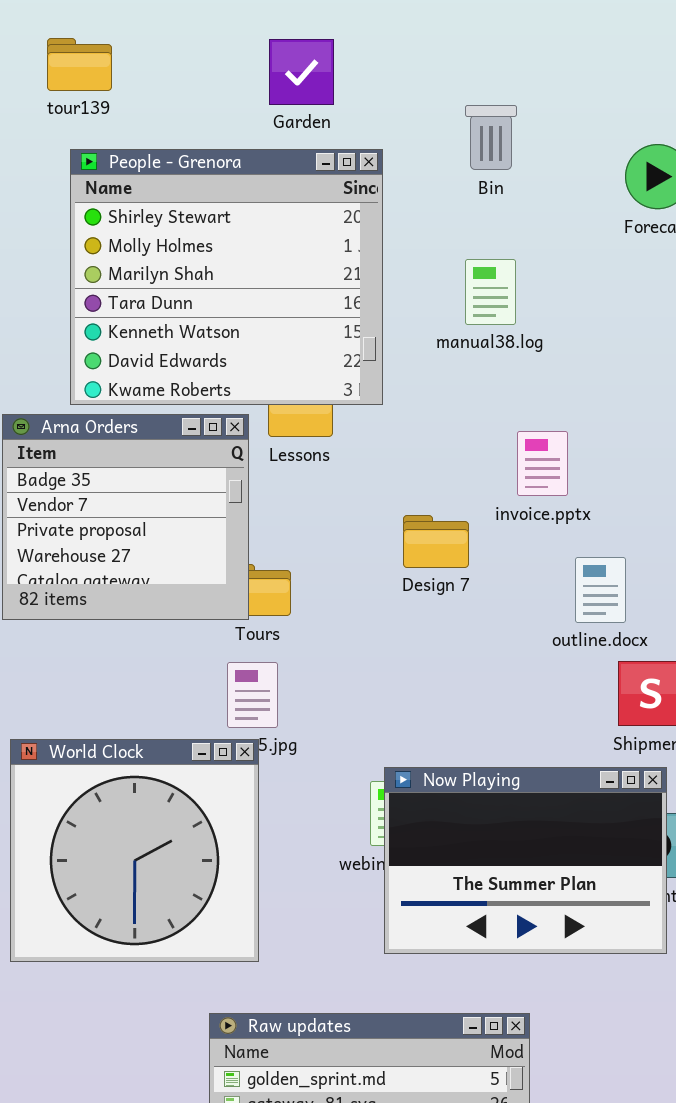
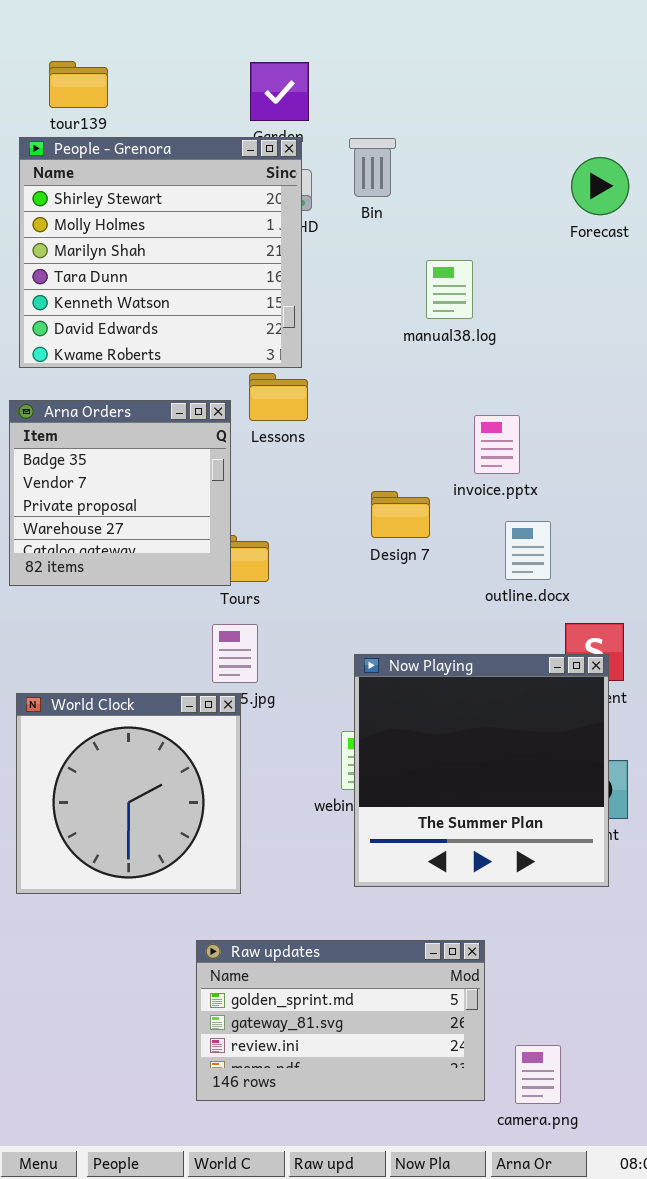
Bin: [465,105,517,170] -> [349,138,396,197], moved
People - Grenora: [70,149,383,405] -> [19,137,302,368], moved
outline.docx: [575,557,626,623] -> [505,521,551,580], moved
Now Playing: [384,767,667,954] -> [354,654,609,887], resized

